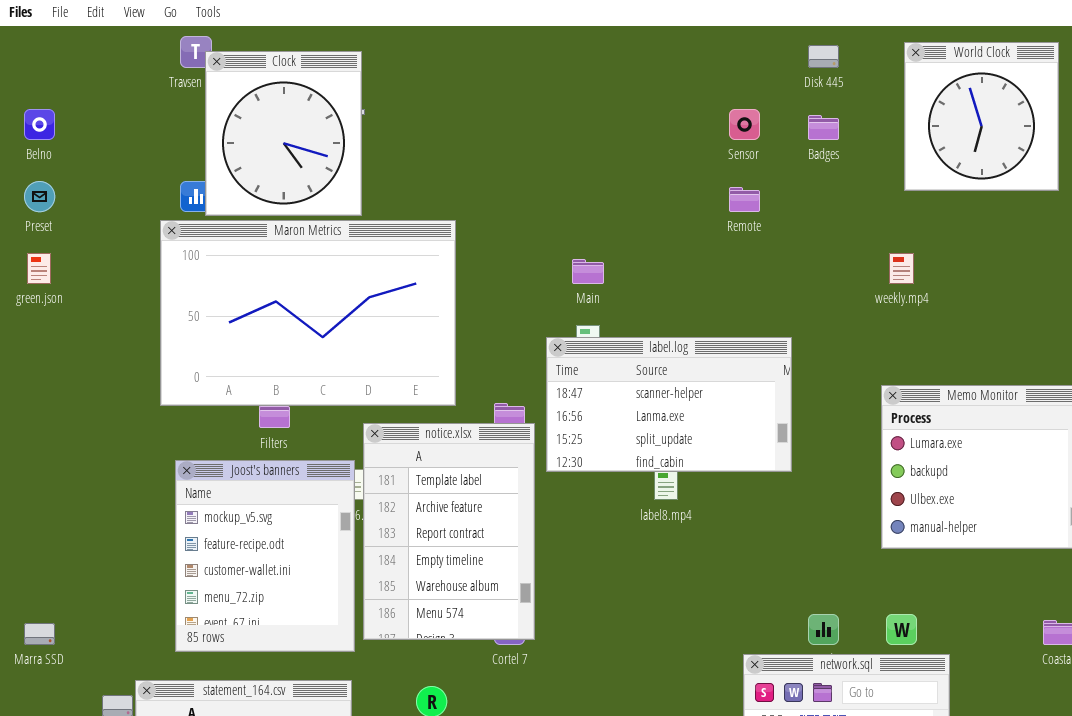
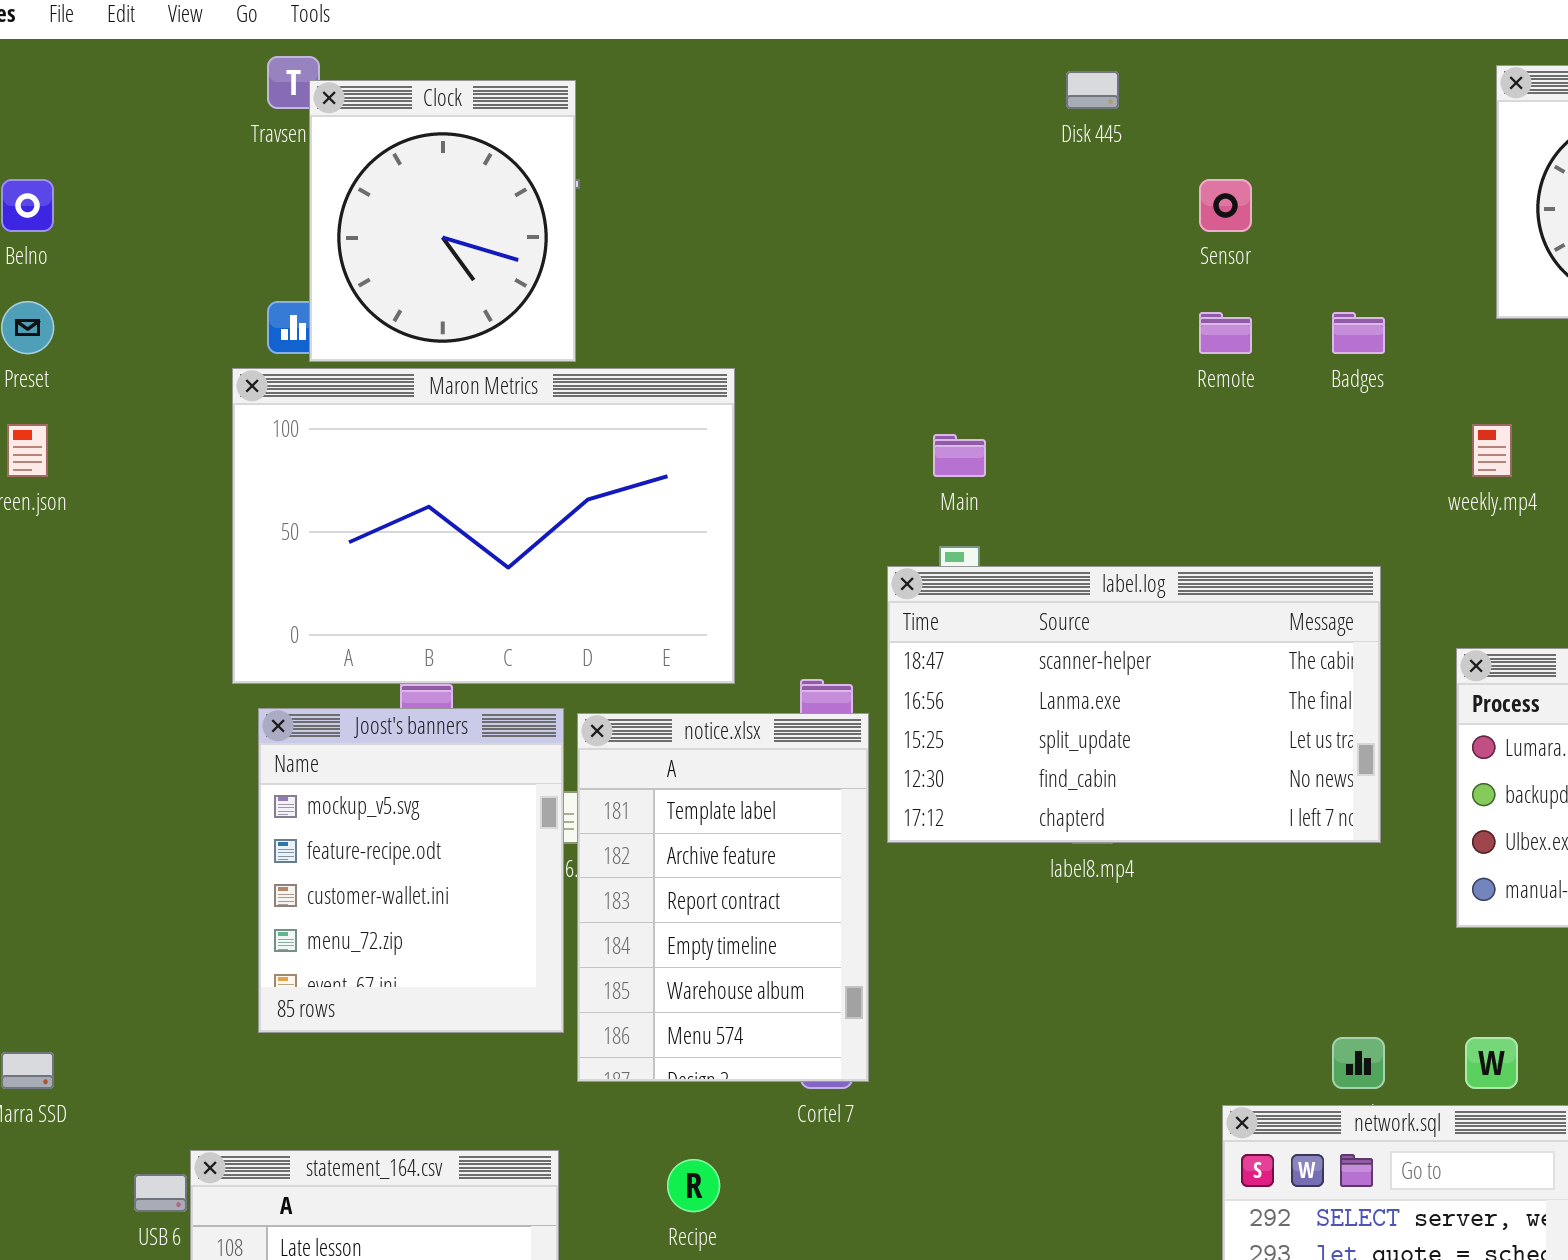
Disk 445: [808,45,839,68] -> [1066,71,1119,109], moved
Badges: [808,115,839,140] -> [1332,312,1385,354], moved
label.log: [546,337,792,472] -> [887,566,1381,843], resized
Joost's banners: [175,460,355,652] -> [258,708,564,1033], moved

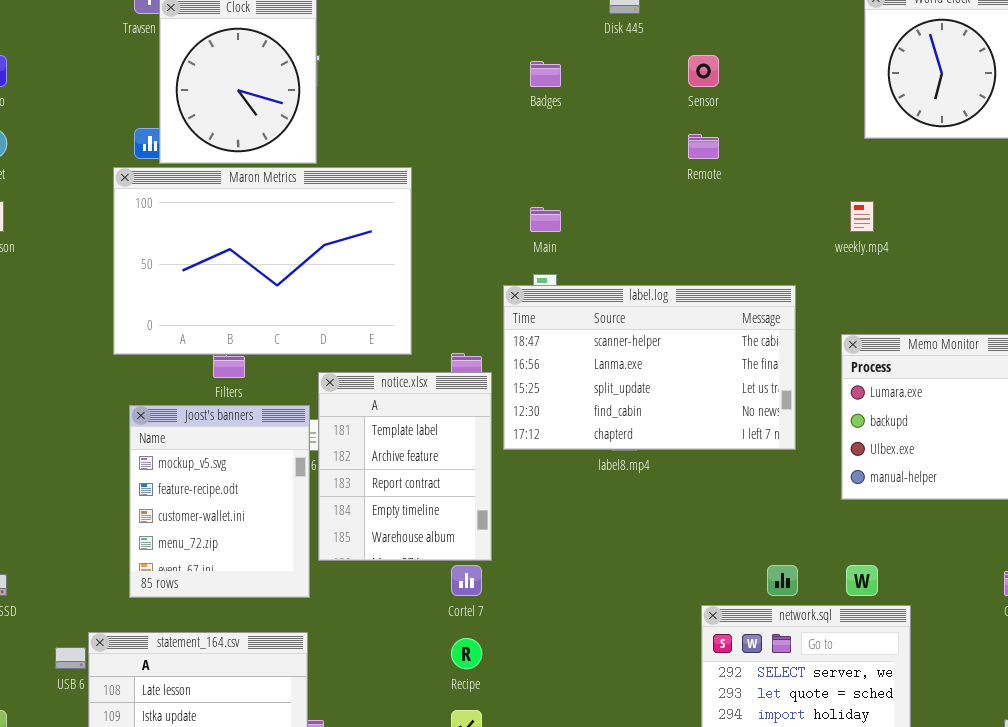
Badges: [1332,312,1385,354] -> [530,61,561,87], moved
Joost's banners: [258,708,564,1033] -> [129,405,310,598], moved
notice.xlsx: [577,713,869,1082] -> [318,372,492,561], resized
Recipe: [667,1159,720,1212] -> [451,638,482,669], moved

